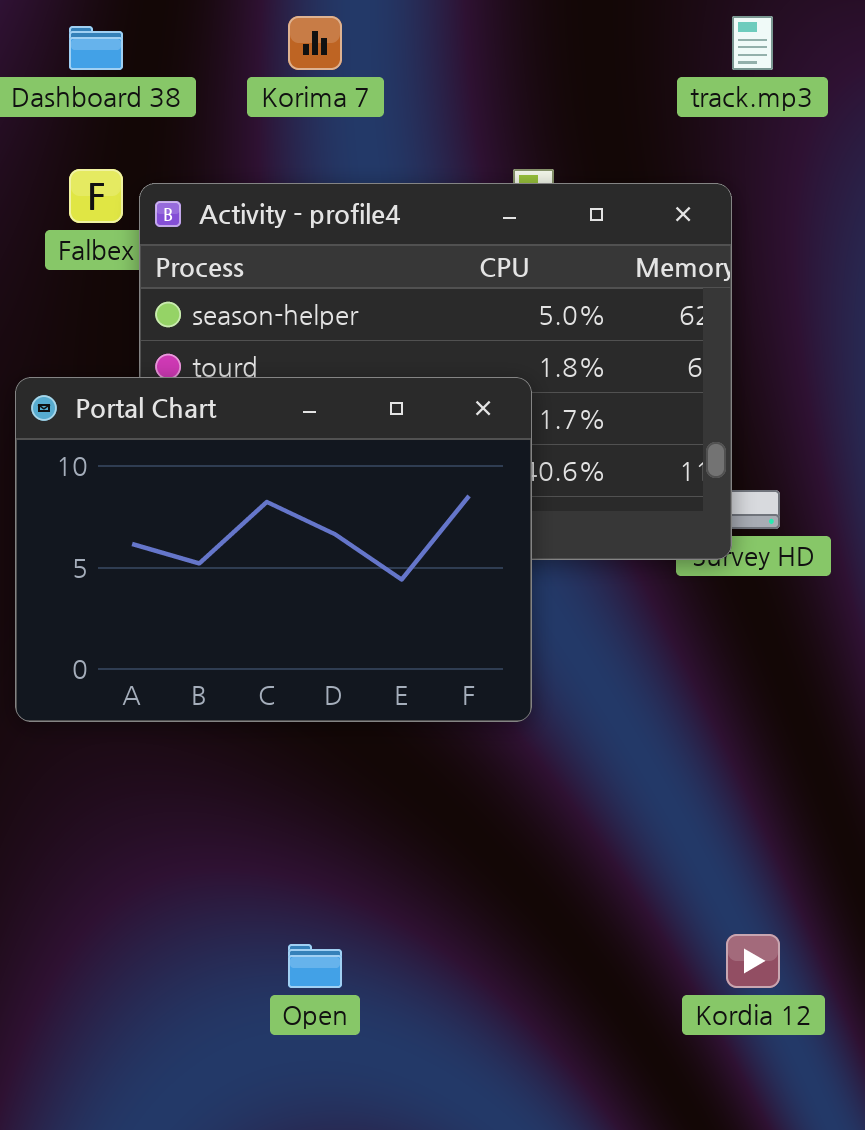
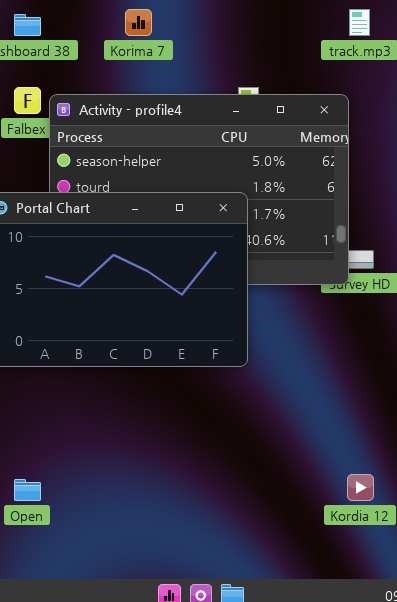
Open: [288,944,342,988] -> [14,479,41,501], moved

